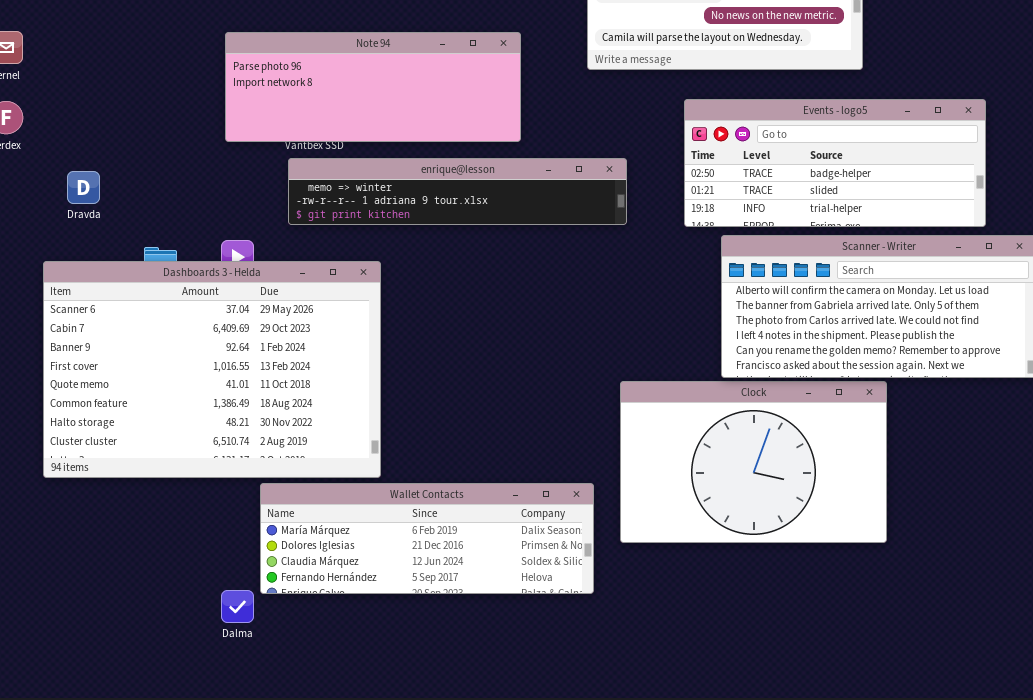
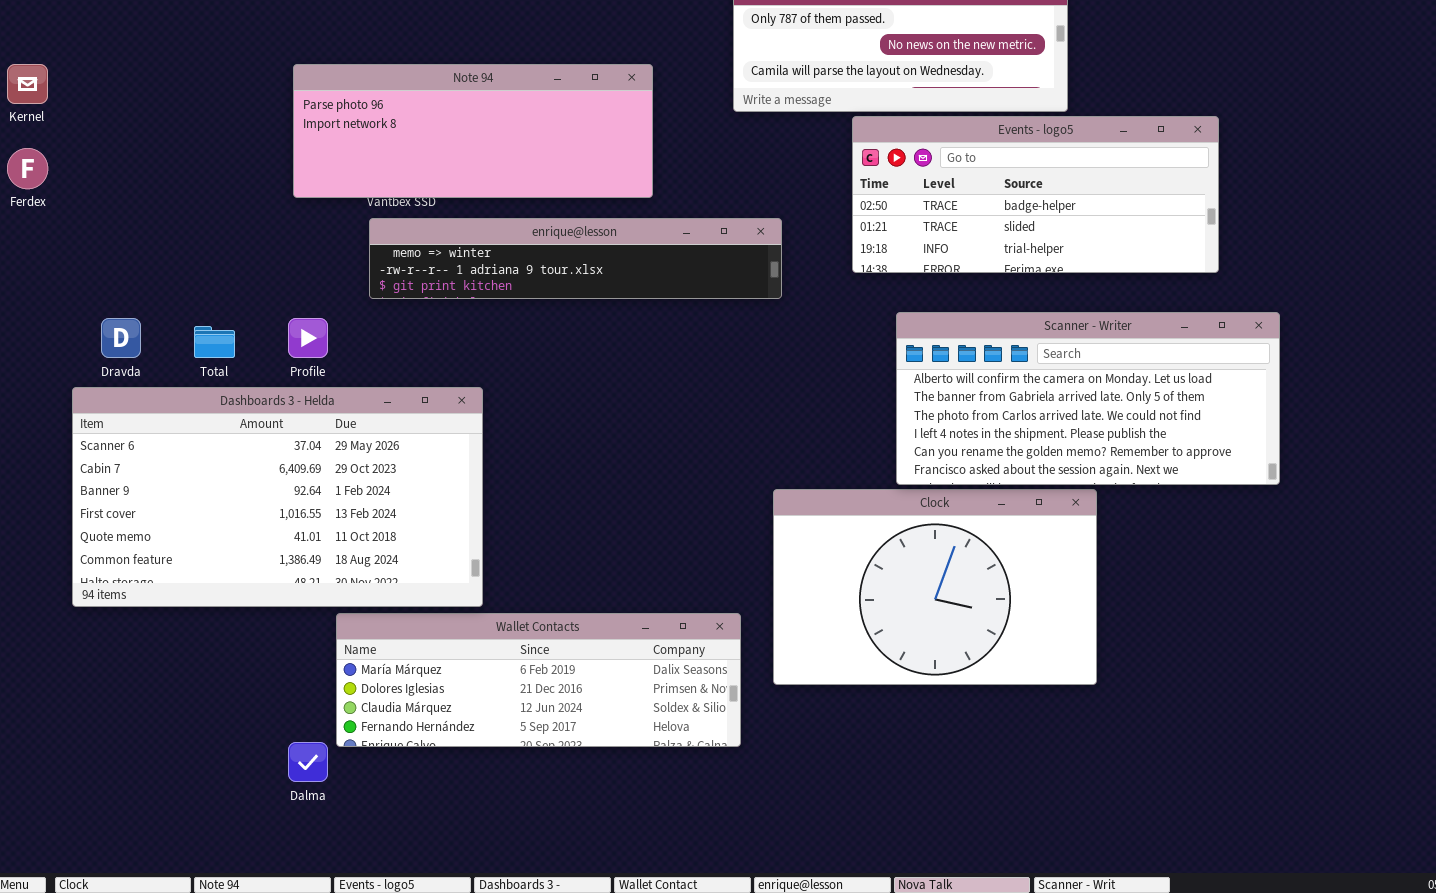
Events - logo5: [684,99,986,227] -> [852,116,1219,273], moved
Dravda: [67,171,100,204] -> [101,318,141,358], moved
Dashboards 3 - Helda: [43,261,381,478] -> [72,387,483,607], resized

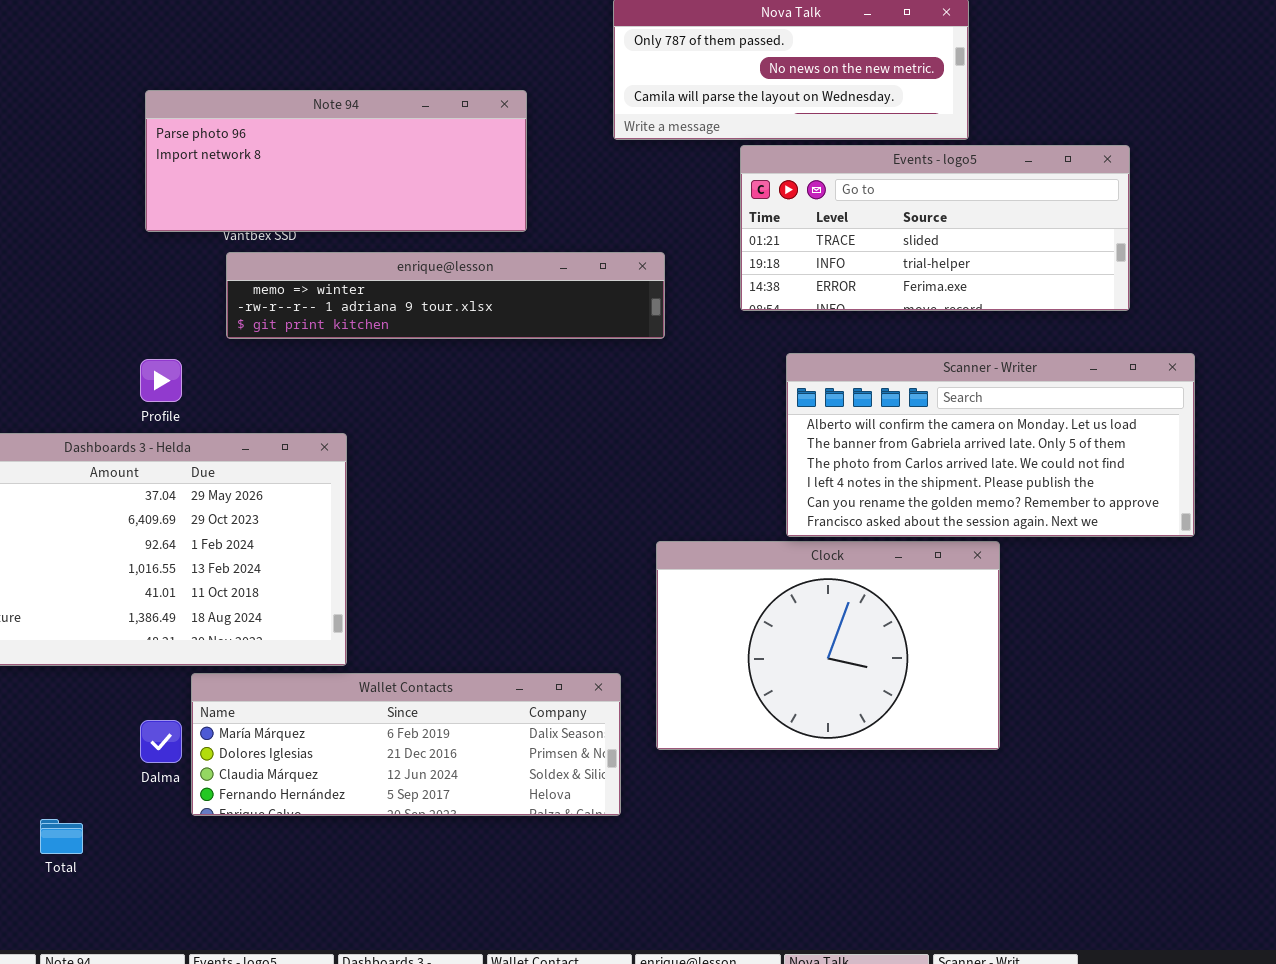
Events - logo5: [852,116,1219,273] -> [740,145,1130,311], scrolled down 1 row
Total: [194,326,235,358] -> [40,819,83,854], moved
Dalma: [288,742,328,782] -> [140,720,182,763], moved

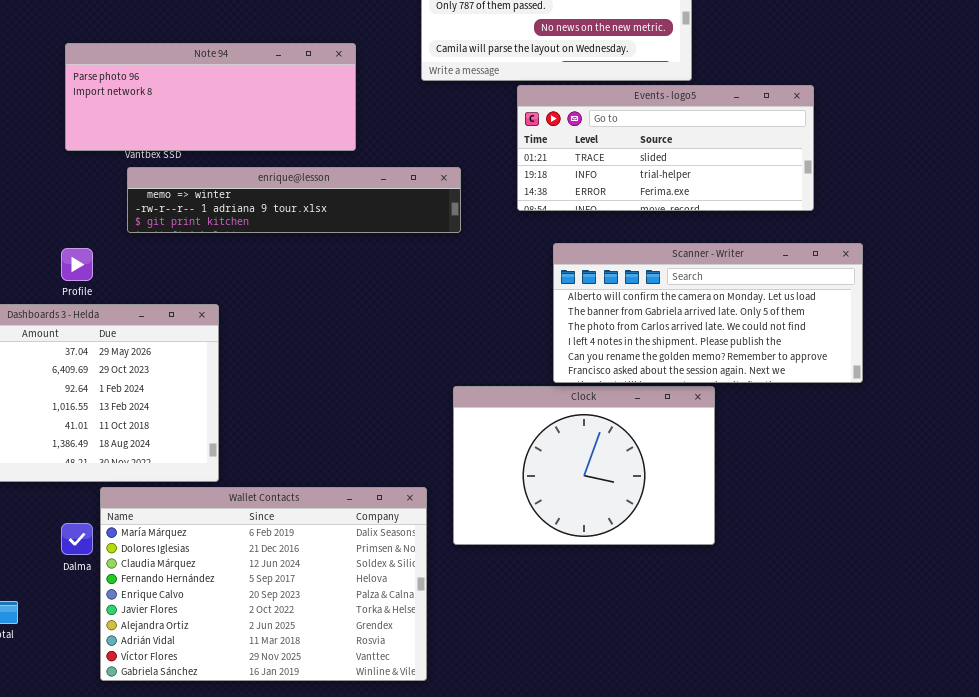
Wallet Contacts: [191,673,621,816] -> [100,487,427,681], resized

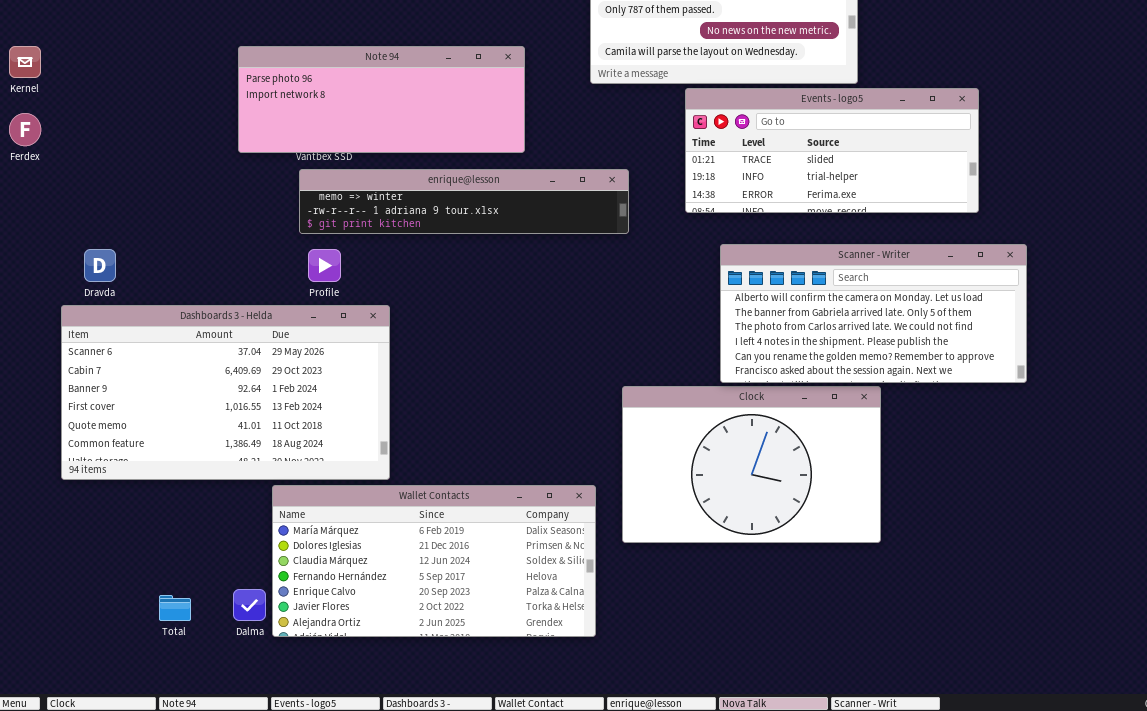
Profile: [61,248,93,281] -> [308,249,341,282], moved
Wallet Contacts: [100,487,427,681] -> [272,485,596,637], resized
Dalma: [61,523,93,555] -> [233,589,266,621], moved

